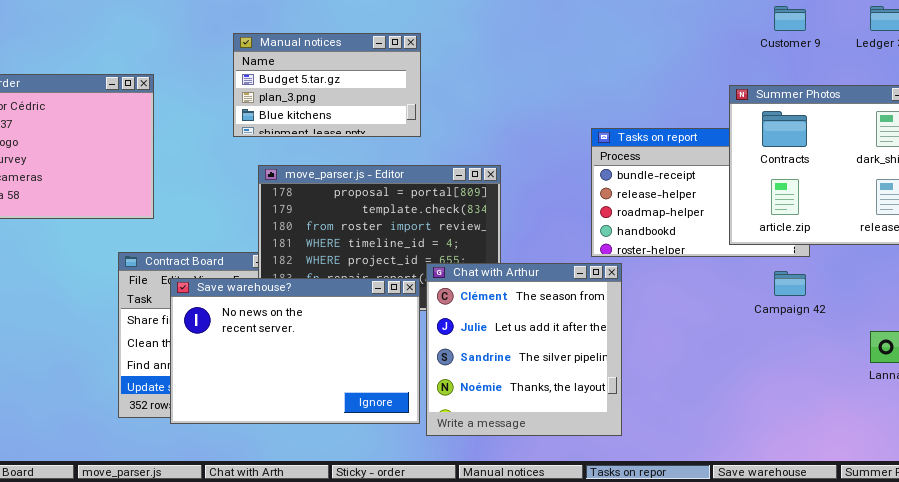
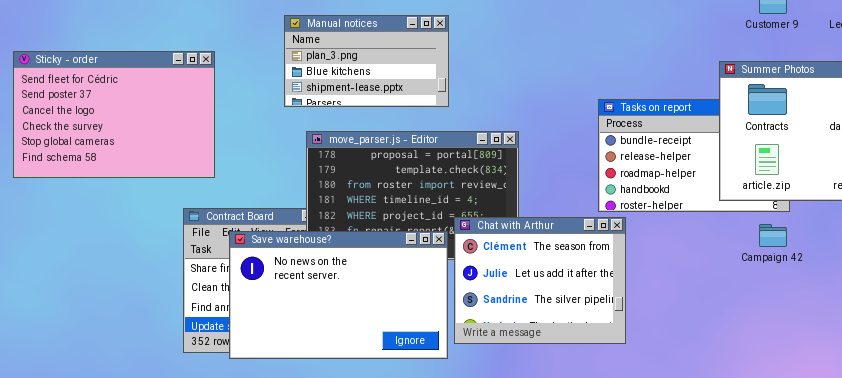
Manual notices: [233,33,421,137] -> [284,15,449,107], scrolled down 1 row
Chat with Arthur: [426,263,622,436] -> [454,217,626,344], resized

